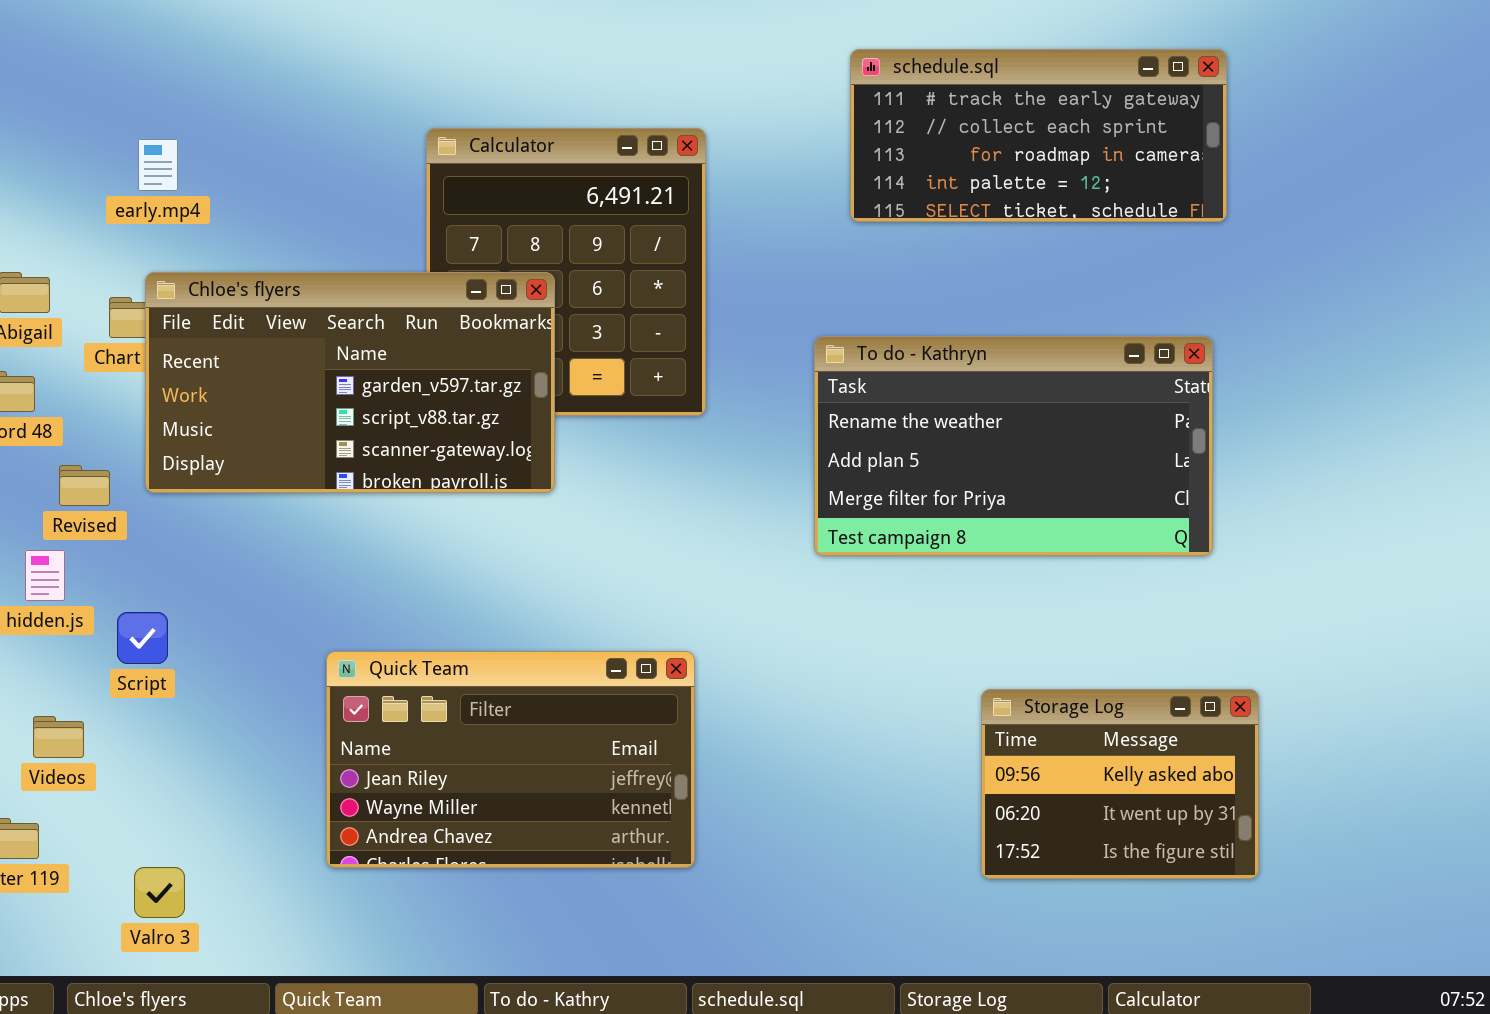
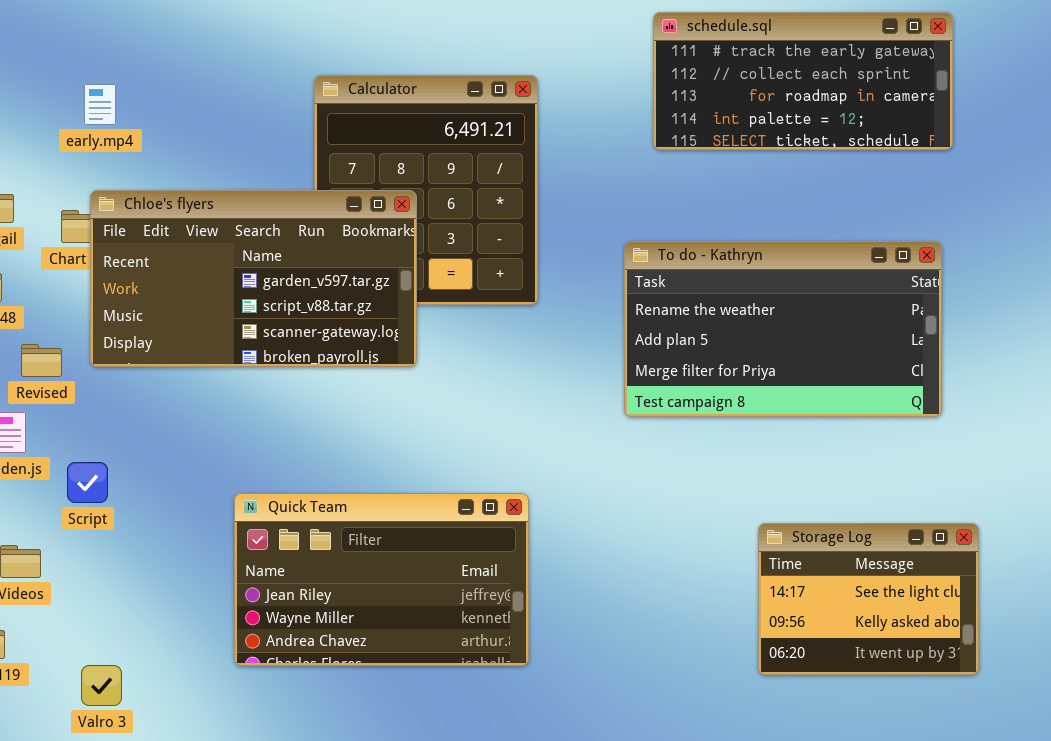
Storage Log: [981,689,1259,879] -> [758,523,979,675], scrolled up 1 row

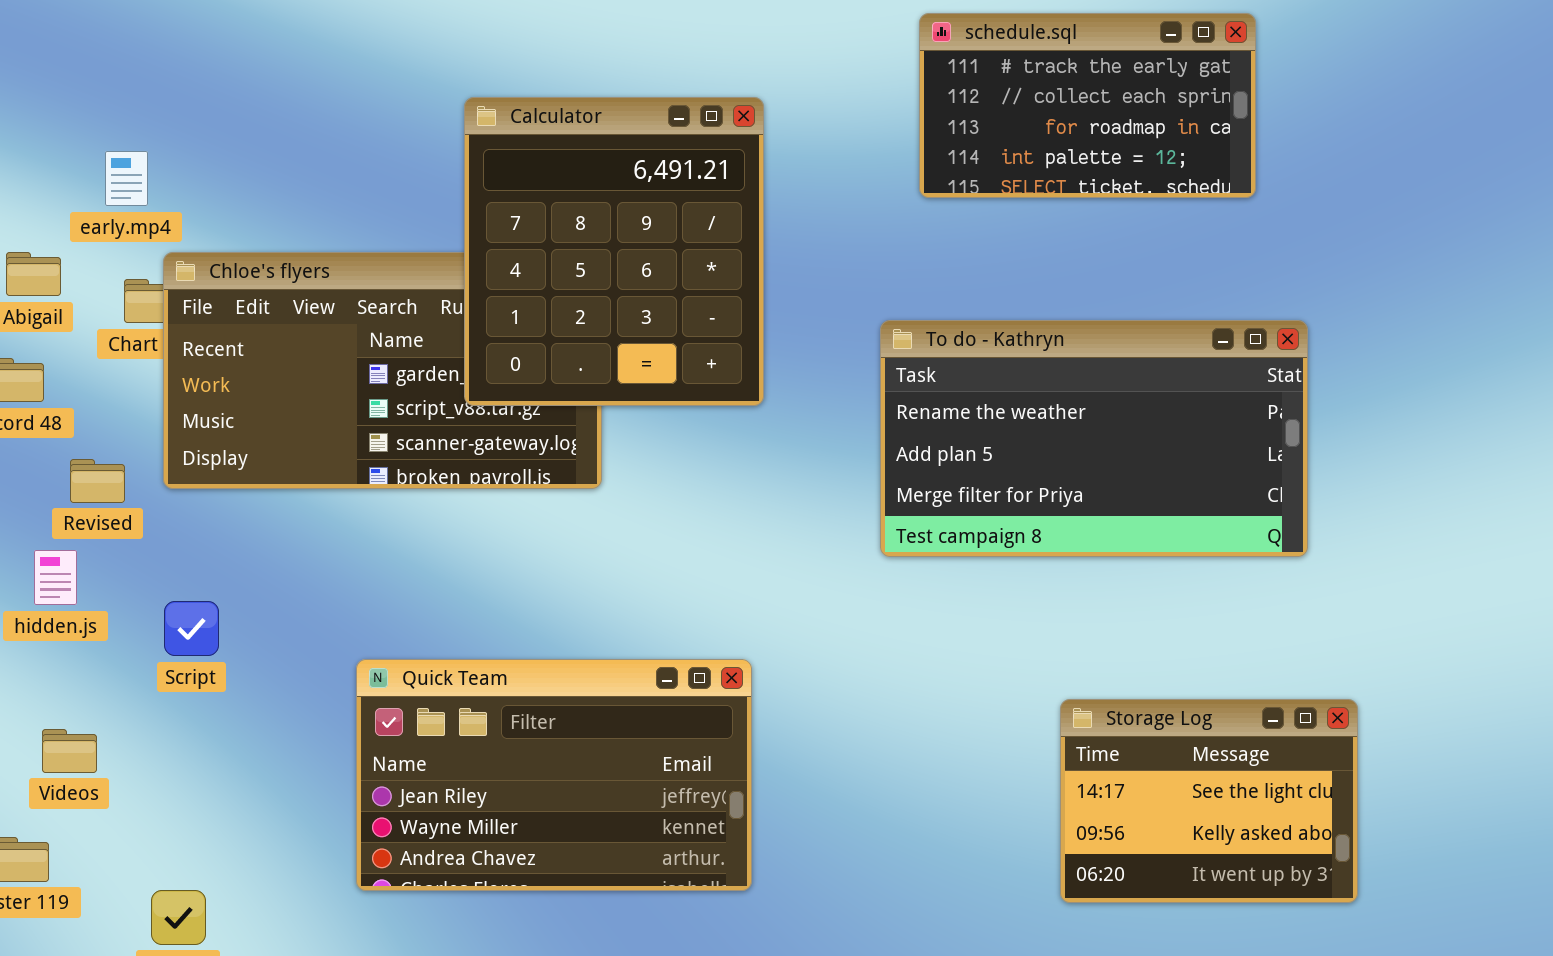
schedule.sql: [653,12,953,150] -> [919,13,1256,198], resized
Calculator: [314,75,538,305] -> [464,97,764,406], raised
early.mp4: [84,84,116,125] -> [105,151,148,206], moved
Script: [67,462,108,503] -> [164,601,219,656], moved

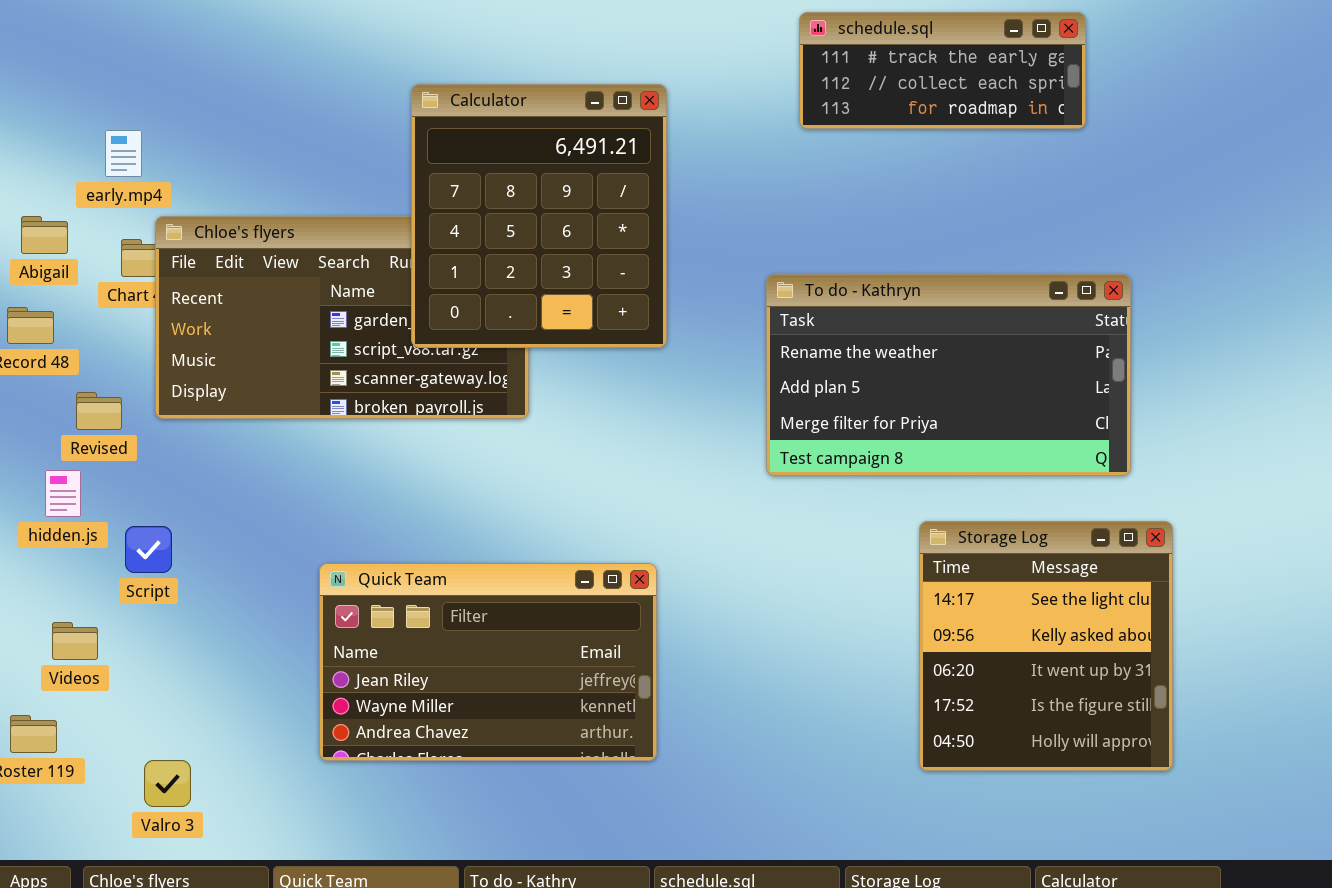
schedule.sql: [919,13,1256,198] -> [799,12,1086,129], resized
Script: [164,601,219,656] -> [125,526,172,573], moved
Storage Log: [1060,699,1358,903] -> [919,521,1173,771], resized

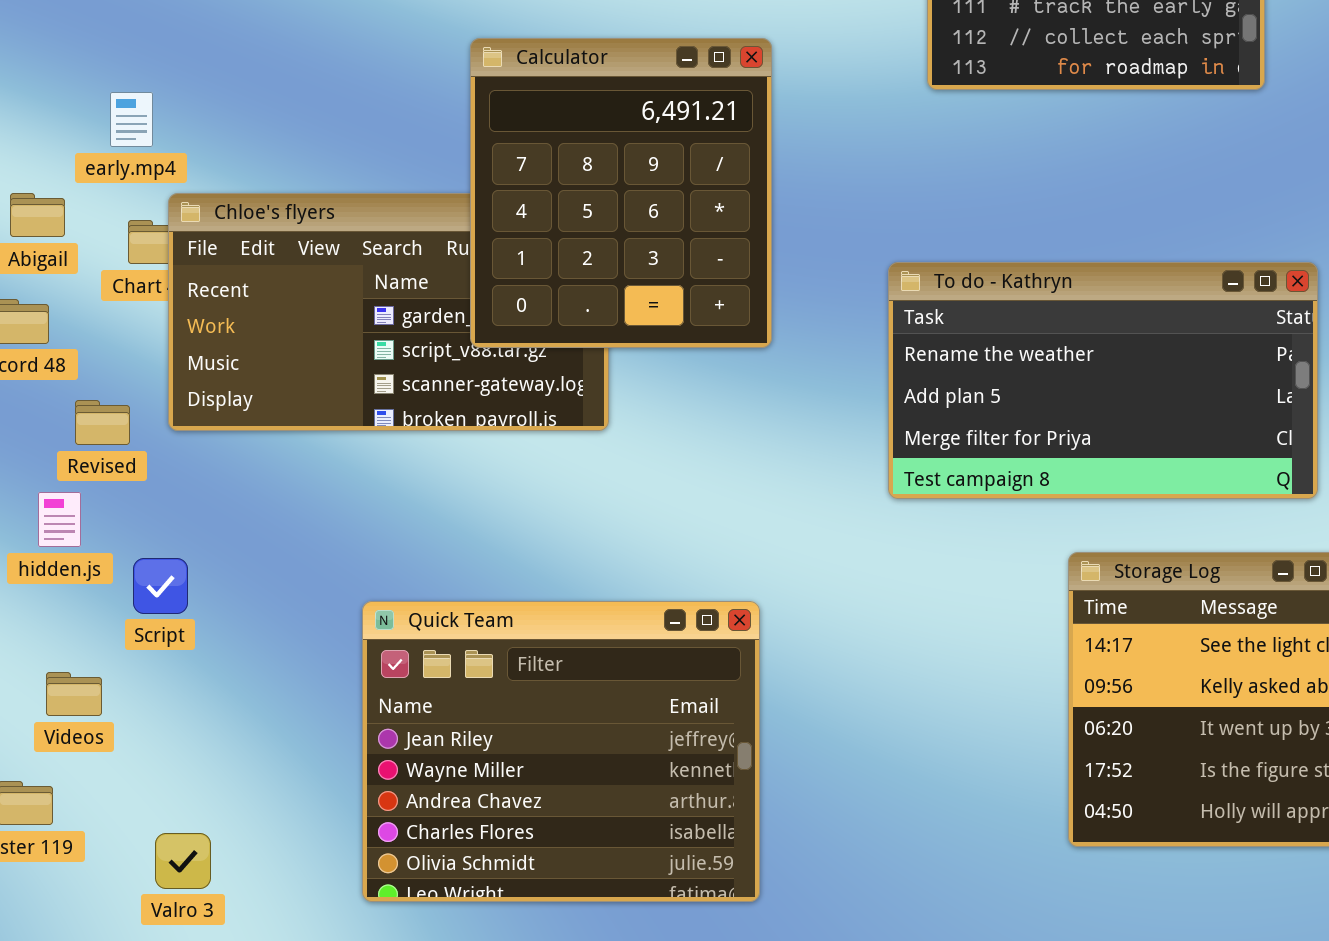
Quick Team: [319,563,657,761] -> [362,601,760,902], resized

